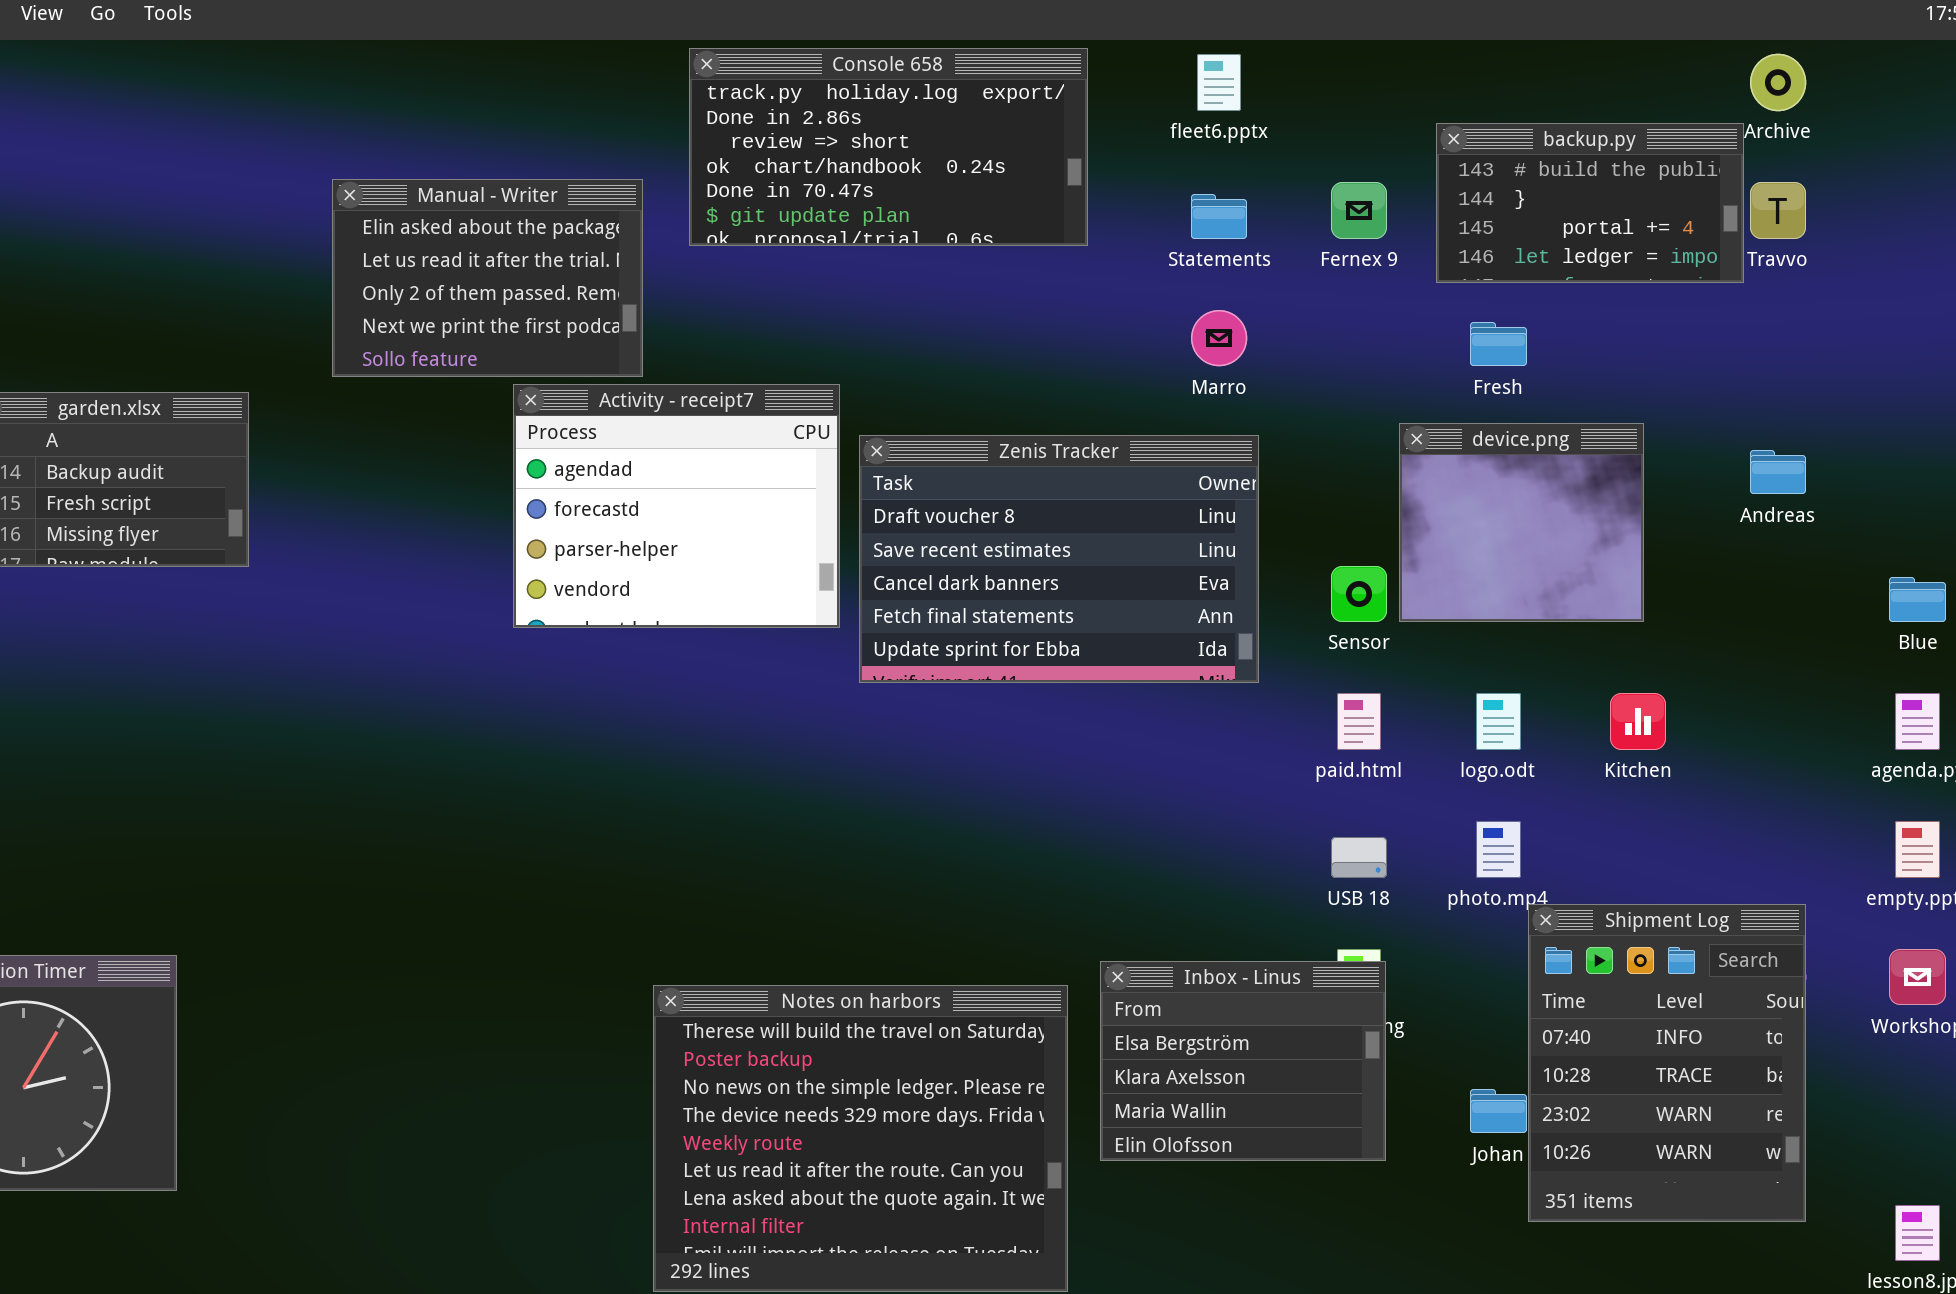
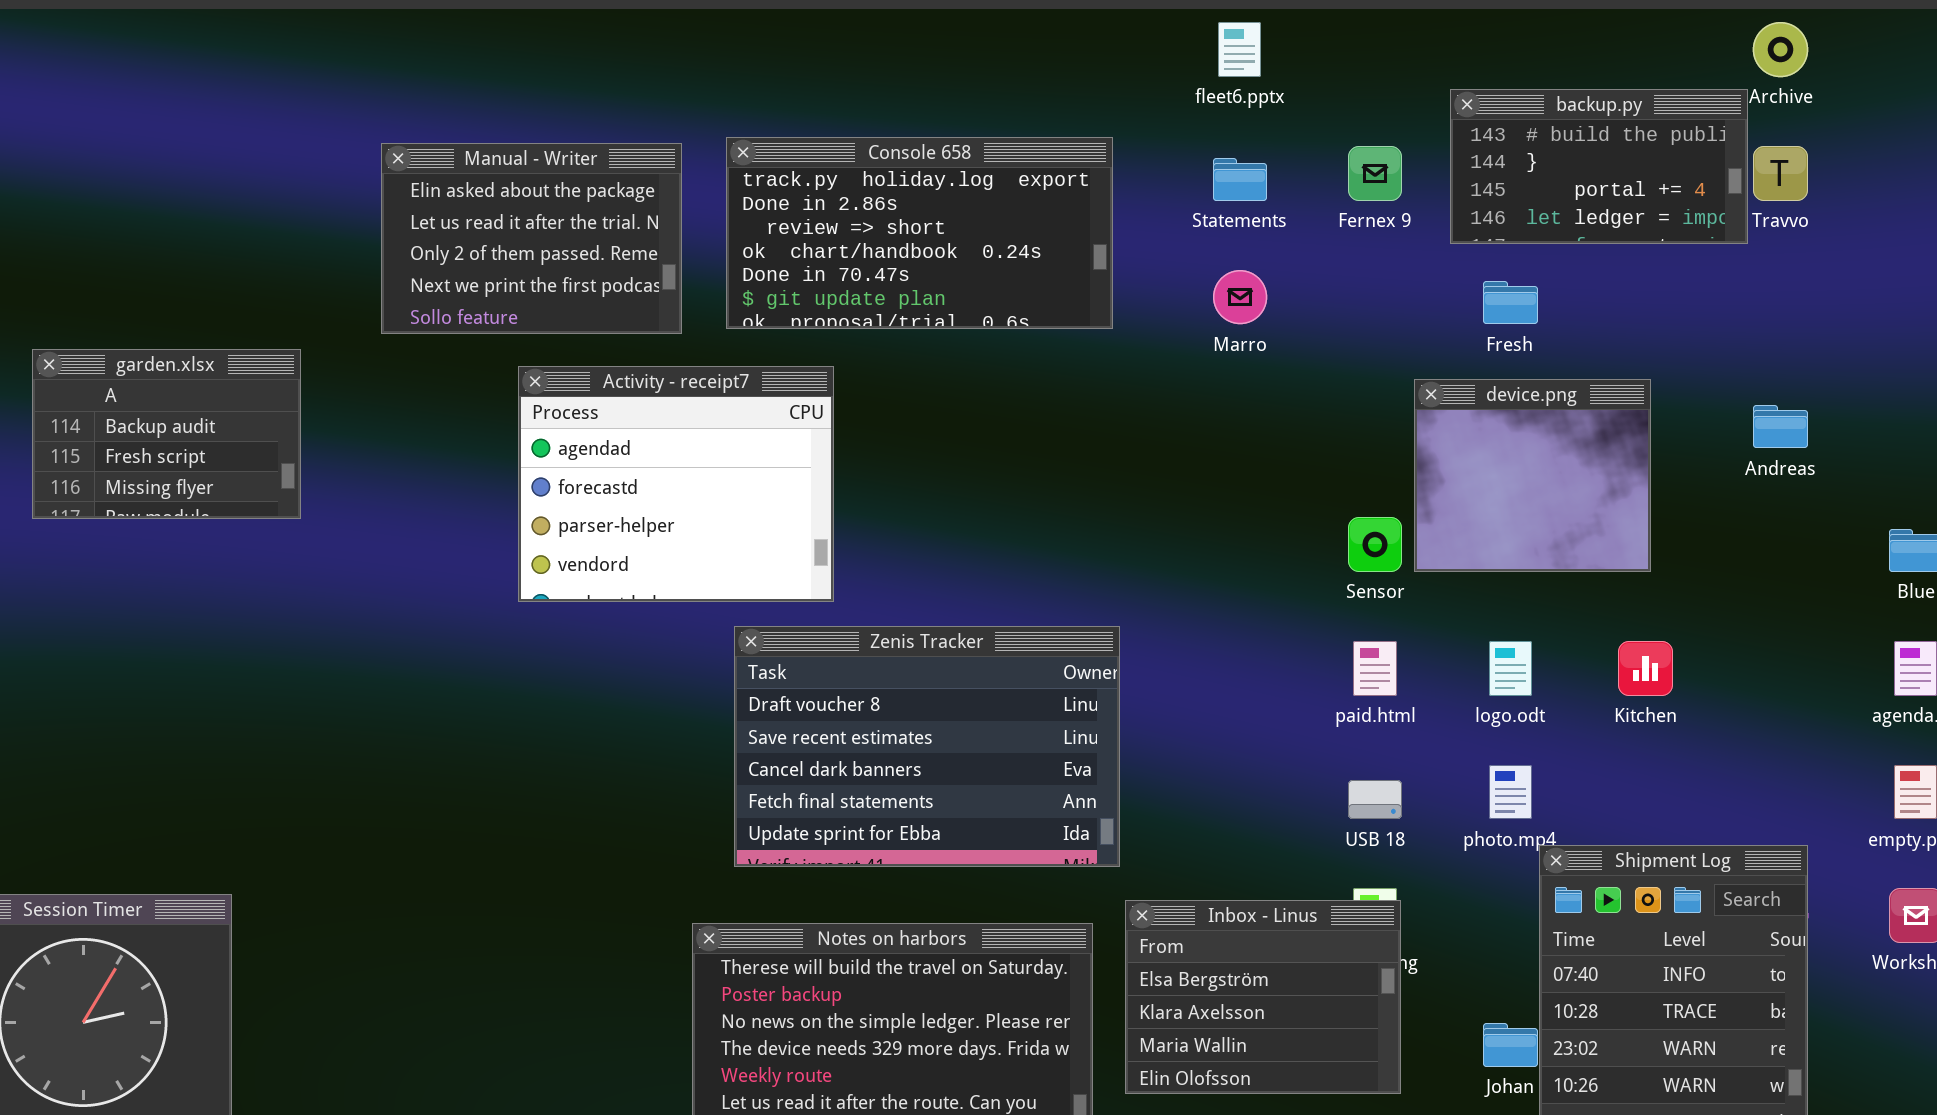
Console 658: [689,48,1088,246] -> [726,137,1113,329], moved
Activity - receipt7: [513,384,840,628] -> [518,366,834,602], moved
Zenis Tracker: [859,435,1259,683] -> [734,626,1120,867], moved

